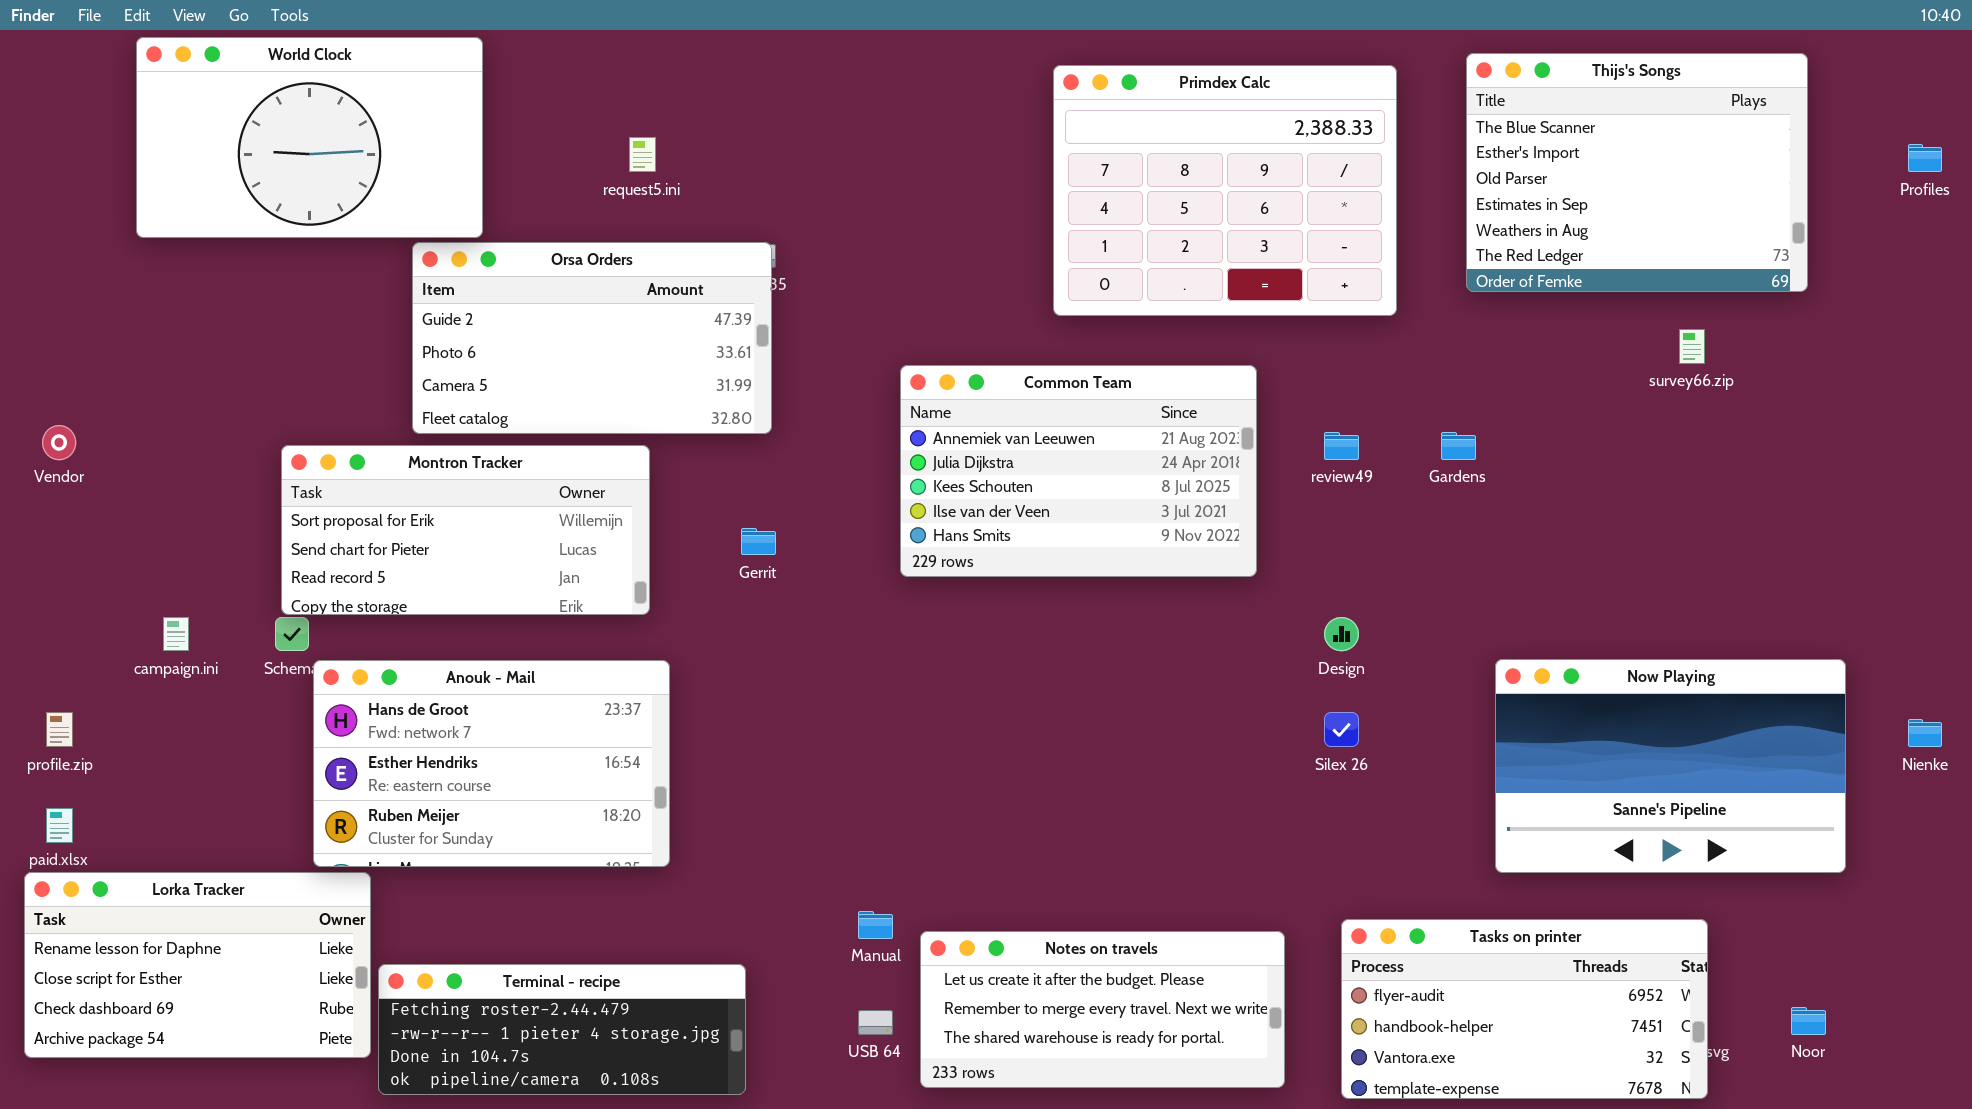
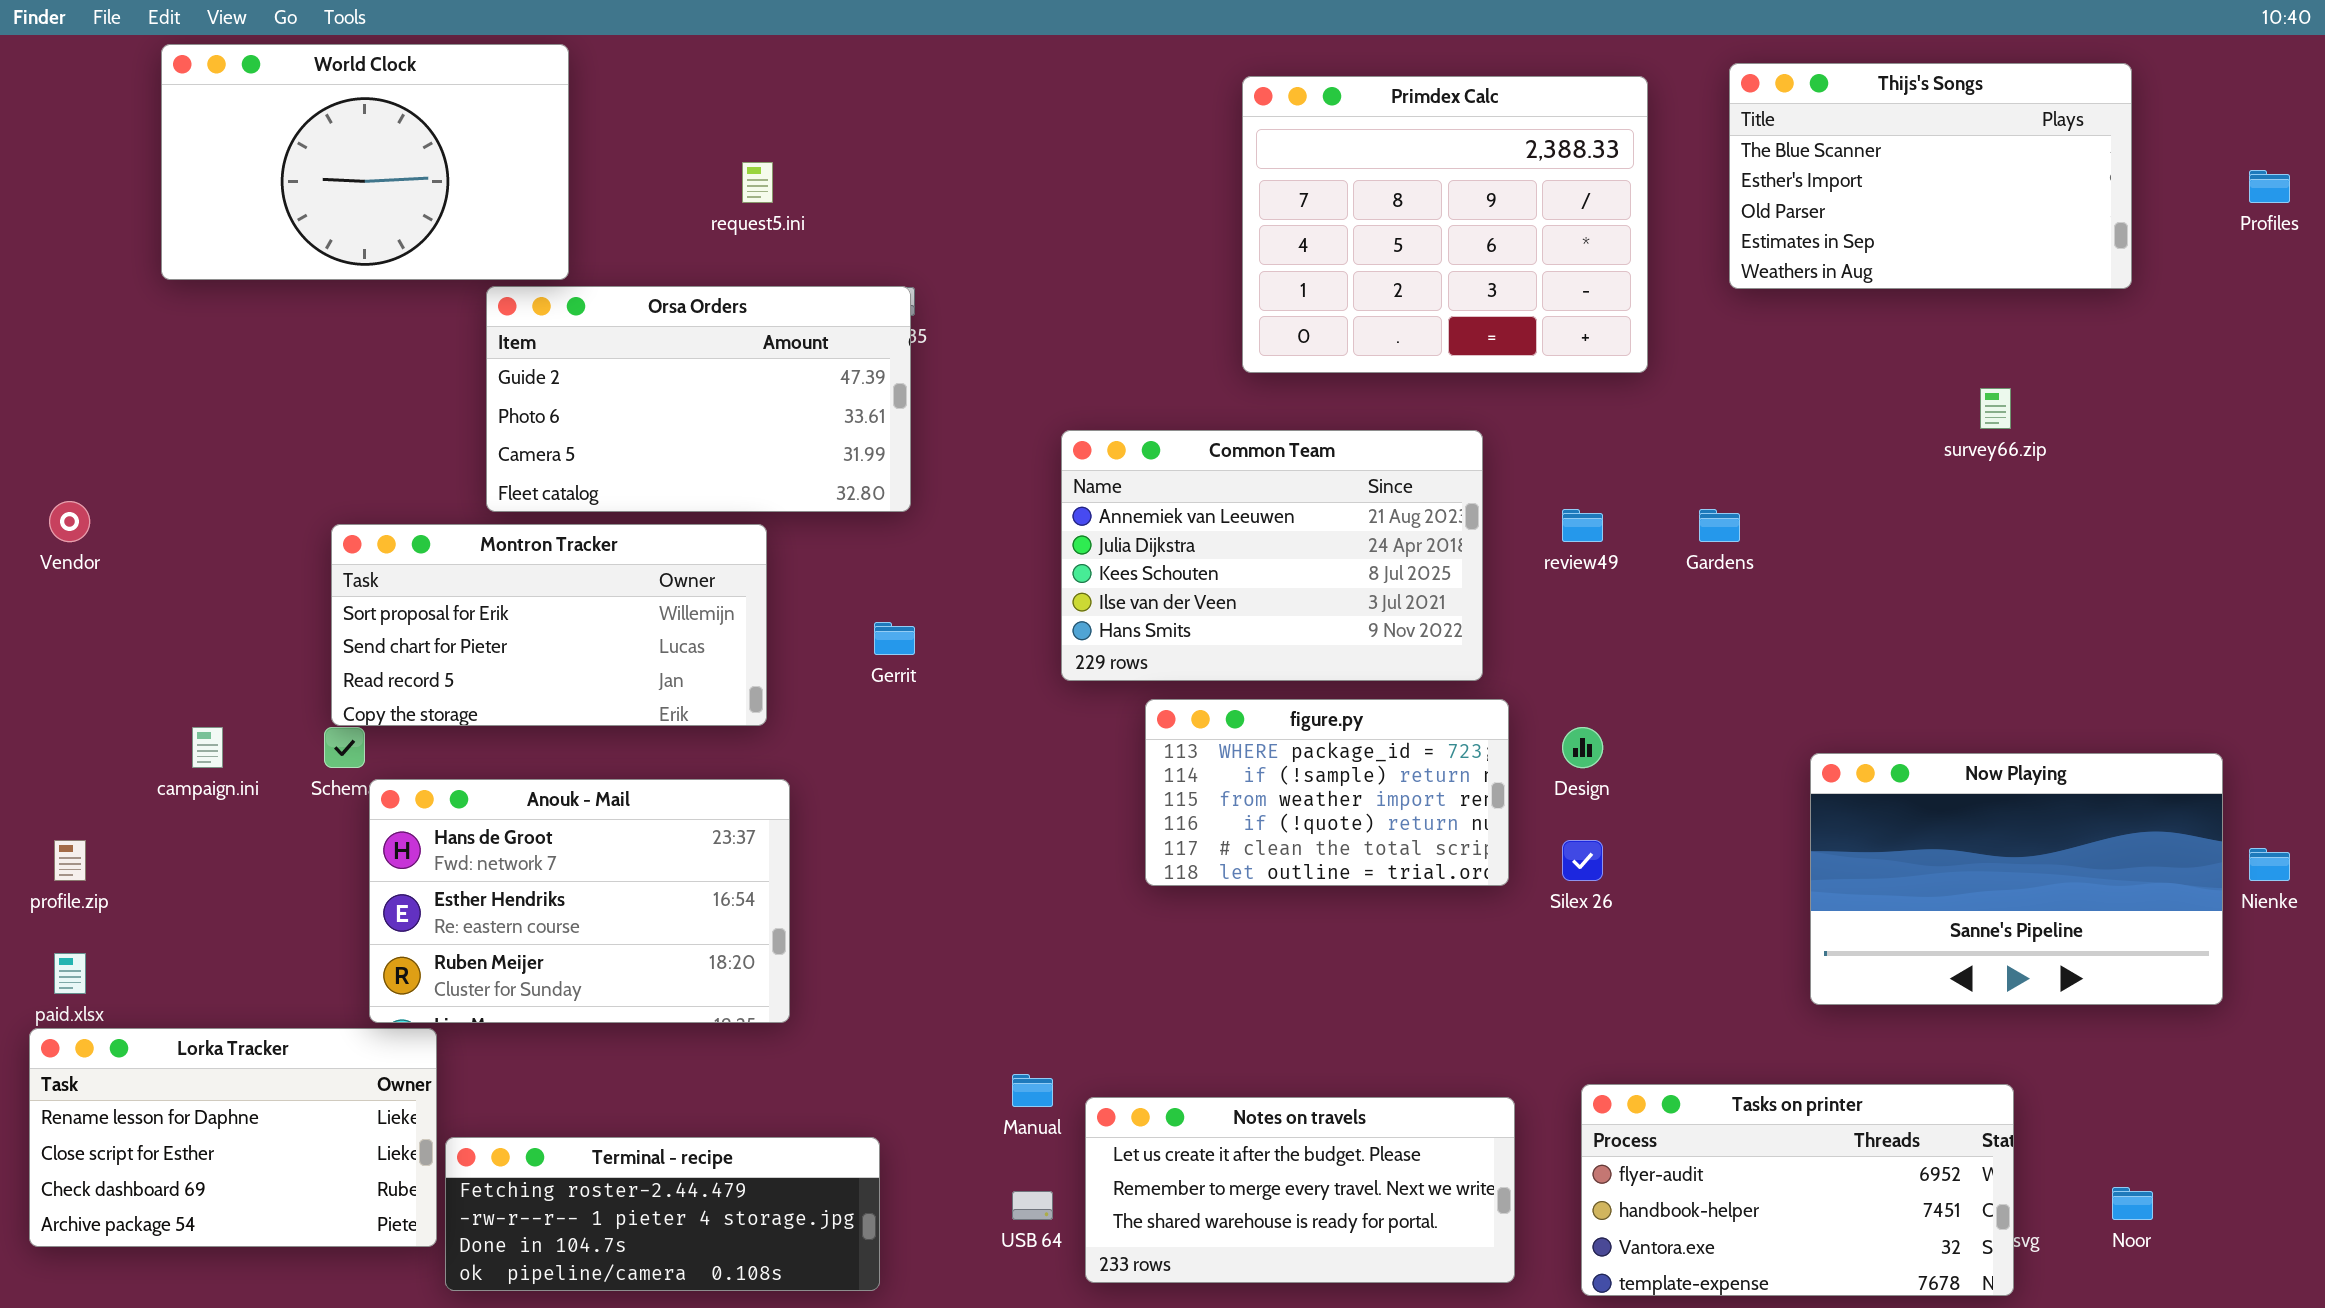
Thijs's Songs: [1466,53,1808,292] -> [1729,63,2132,289], resized
figure.py: none -> [1145,699,1509,886], opened
Now Playing: [1495,659,1846,873] -> [1810,753,2223,1005], moved

